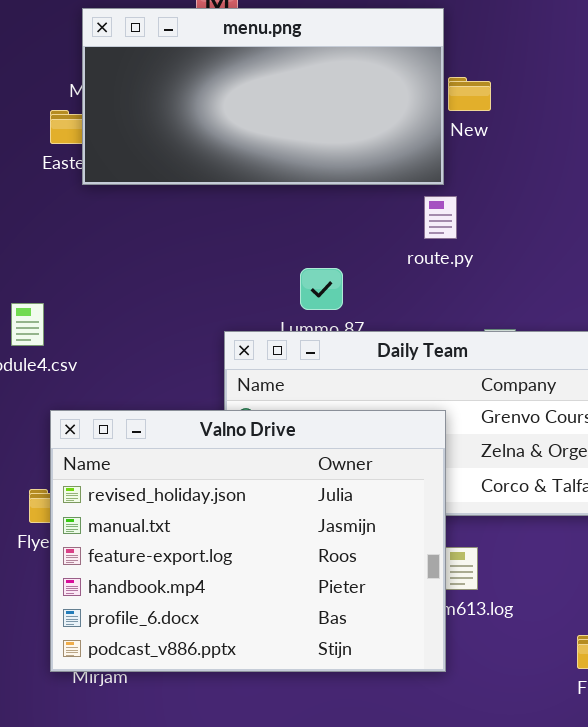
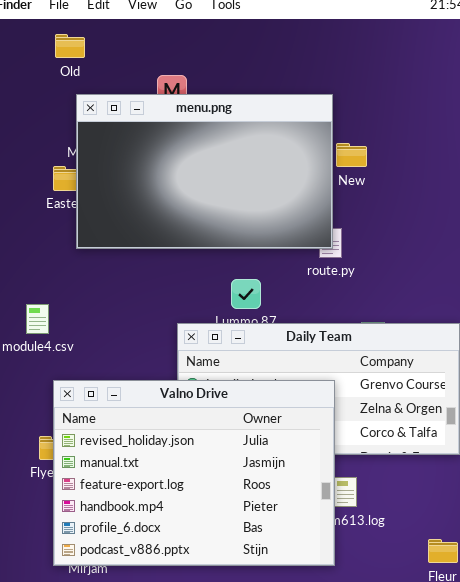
menu.png: [82,8,444,185] -> [76,94,333,249], resized

